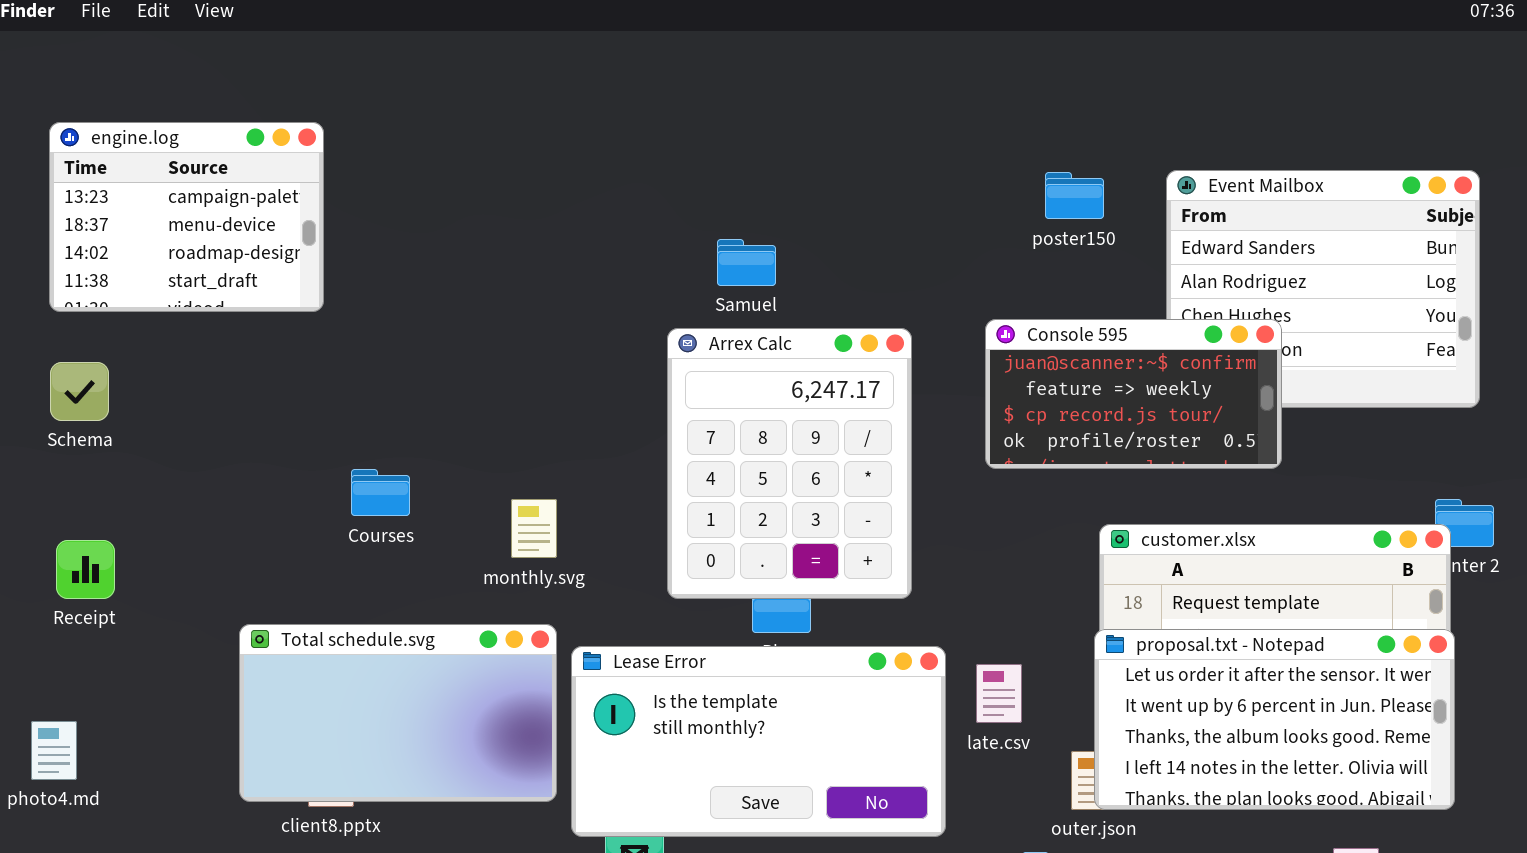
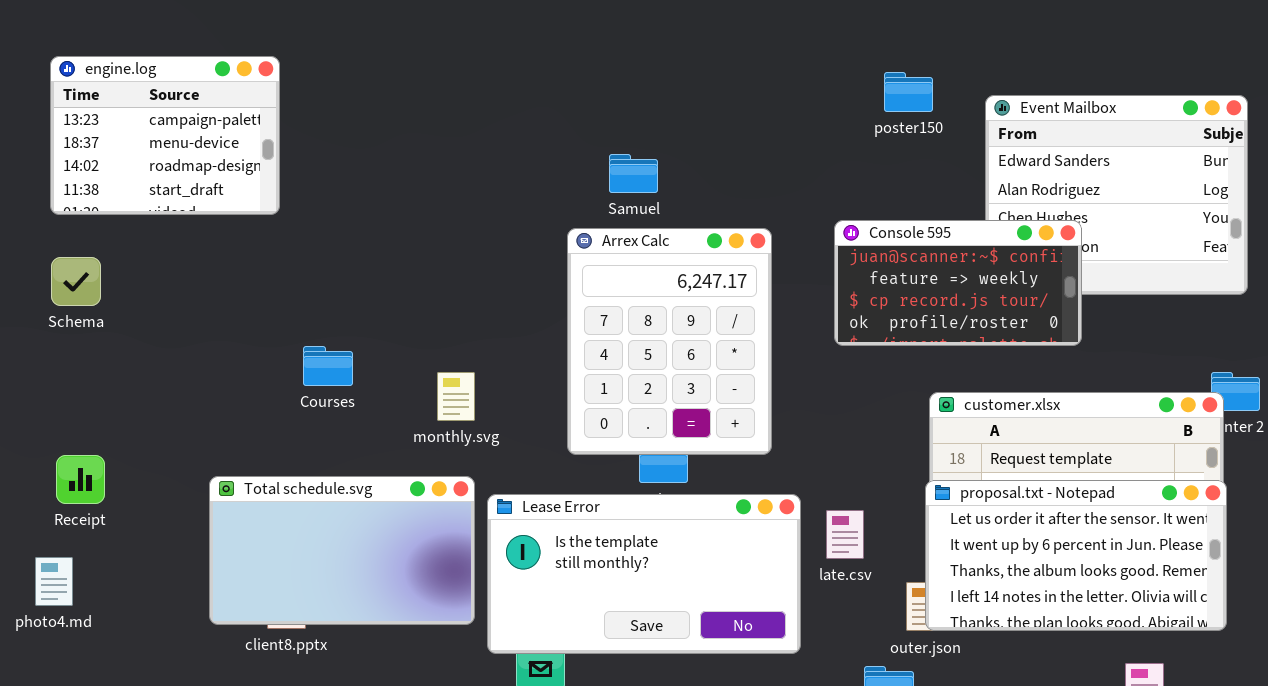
poster150: [1045,172,1104,219] -> [884,72,933,112], moved
Receipt: [56,540,115,599] -> [56,455,105,504], moved

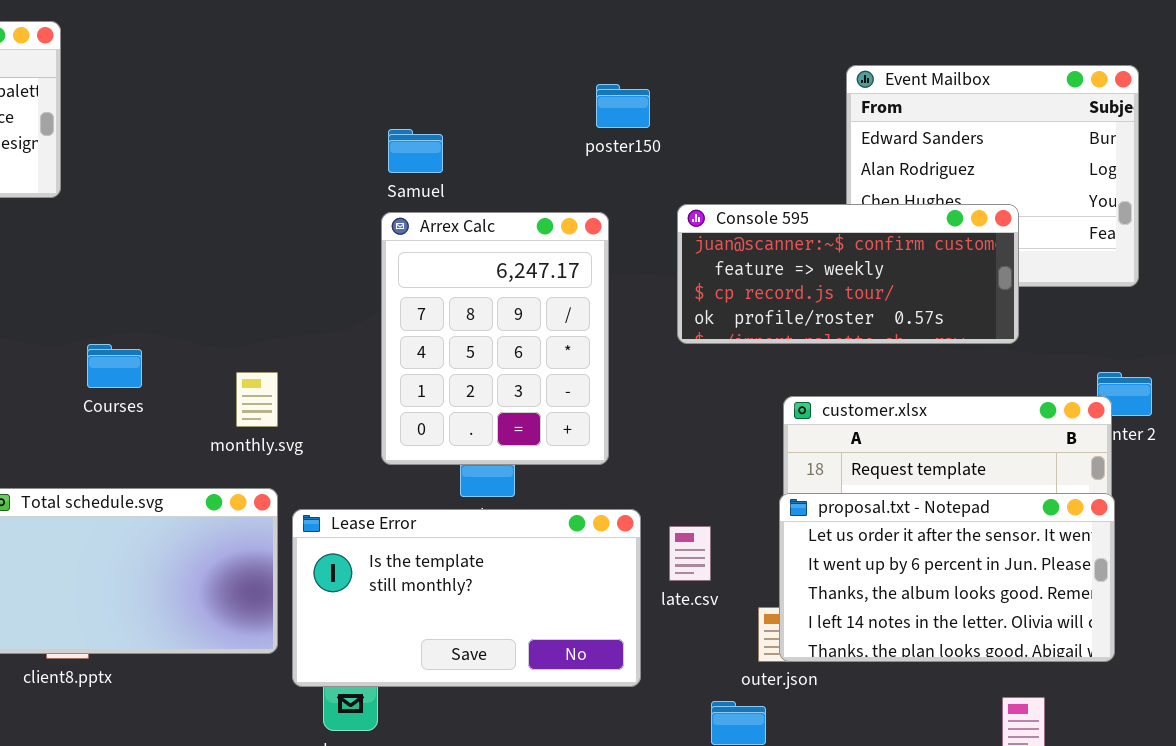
poster150: [884,72,933,112] -> [596,84,650,128], moved
Samuel: [609,154,658,193] -> [388,129,443,173], moved
Console 595: [834,220,1082,346] -> [677,204,1019,344], resized

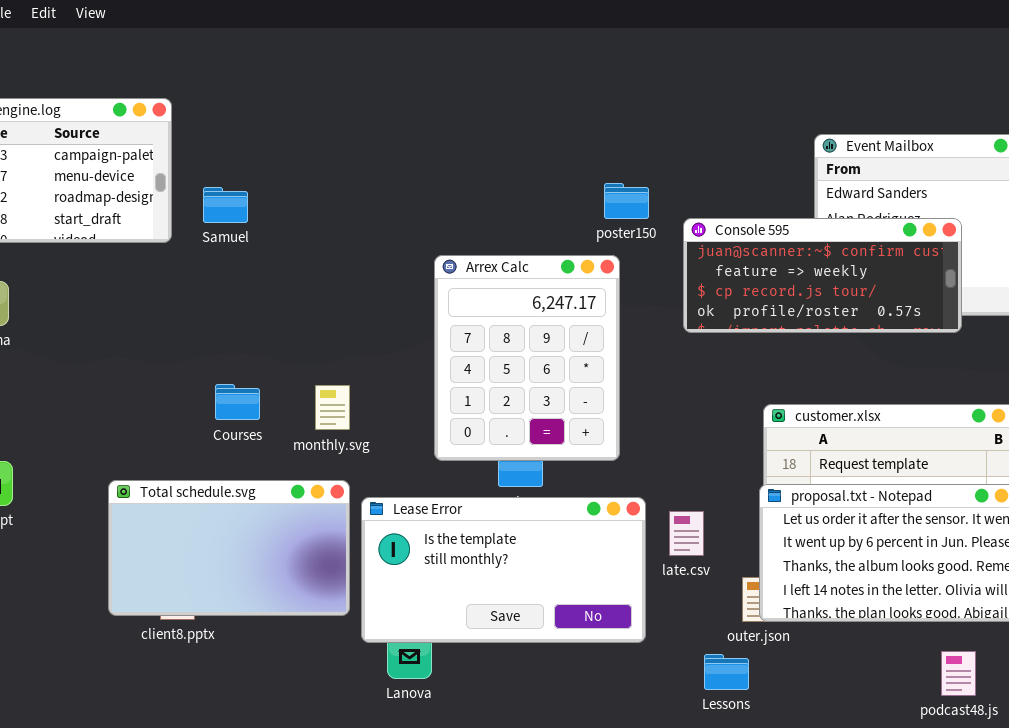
poster150: [596,84,650,128] -> [604,183,649,219], moved
Samuel: [388,129,443,173] -> [203,187,248,223], moved
Console 595: [677,204,1019,344] -> [683,218,962,333], moved
Courses: [87,344,142,388] -> [215,384,260,420], moved

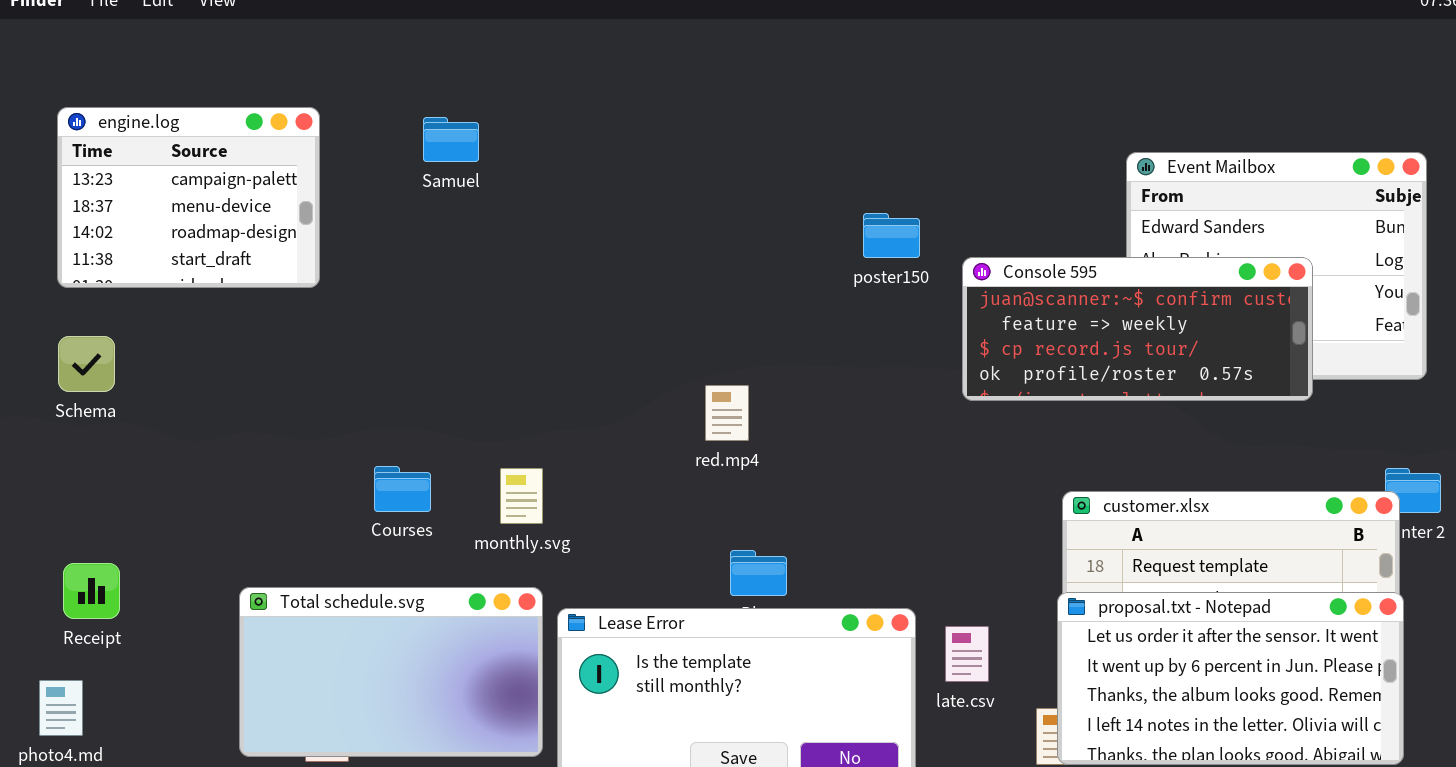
Samuel: [203,187,248,223] -> [423,117,479,162], moved
Arrex Calc: [434,255,620,461] -> none, closed

